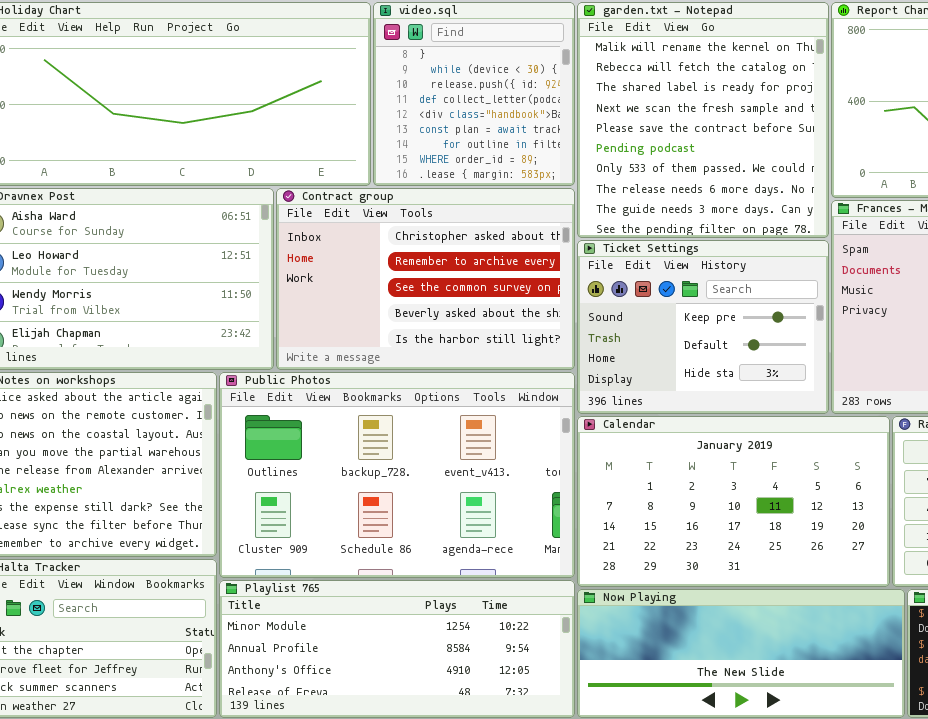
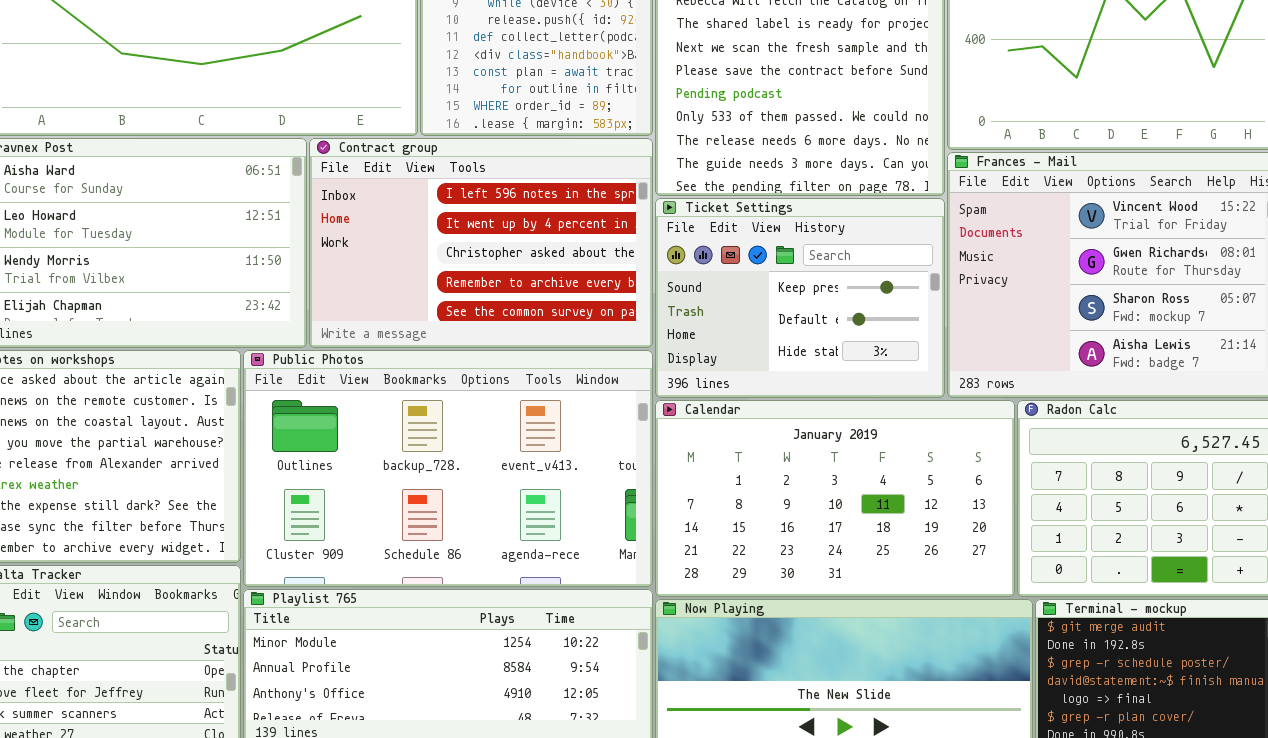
Contract group: [276,188,575,370] -> [309,138,653,348], scrolled up 2 rows

